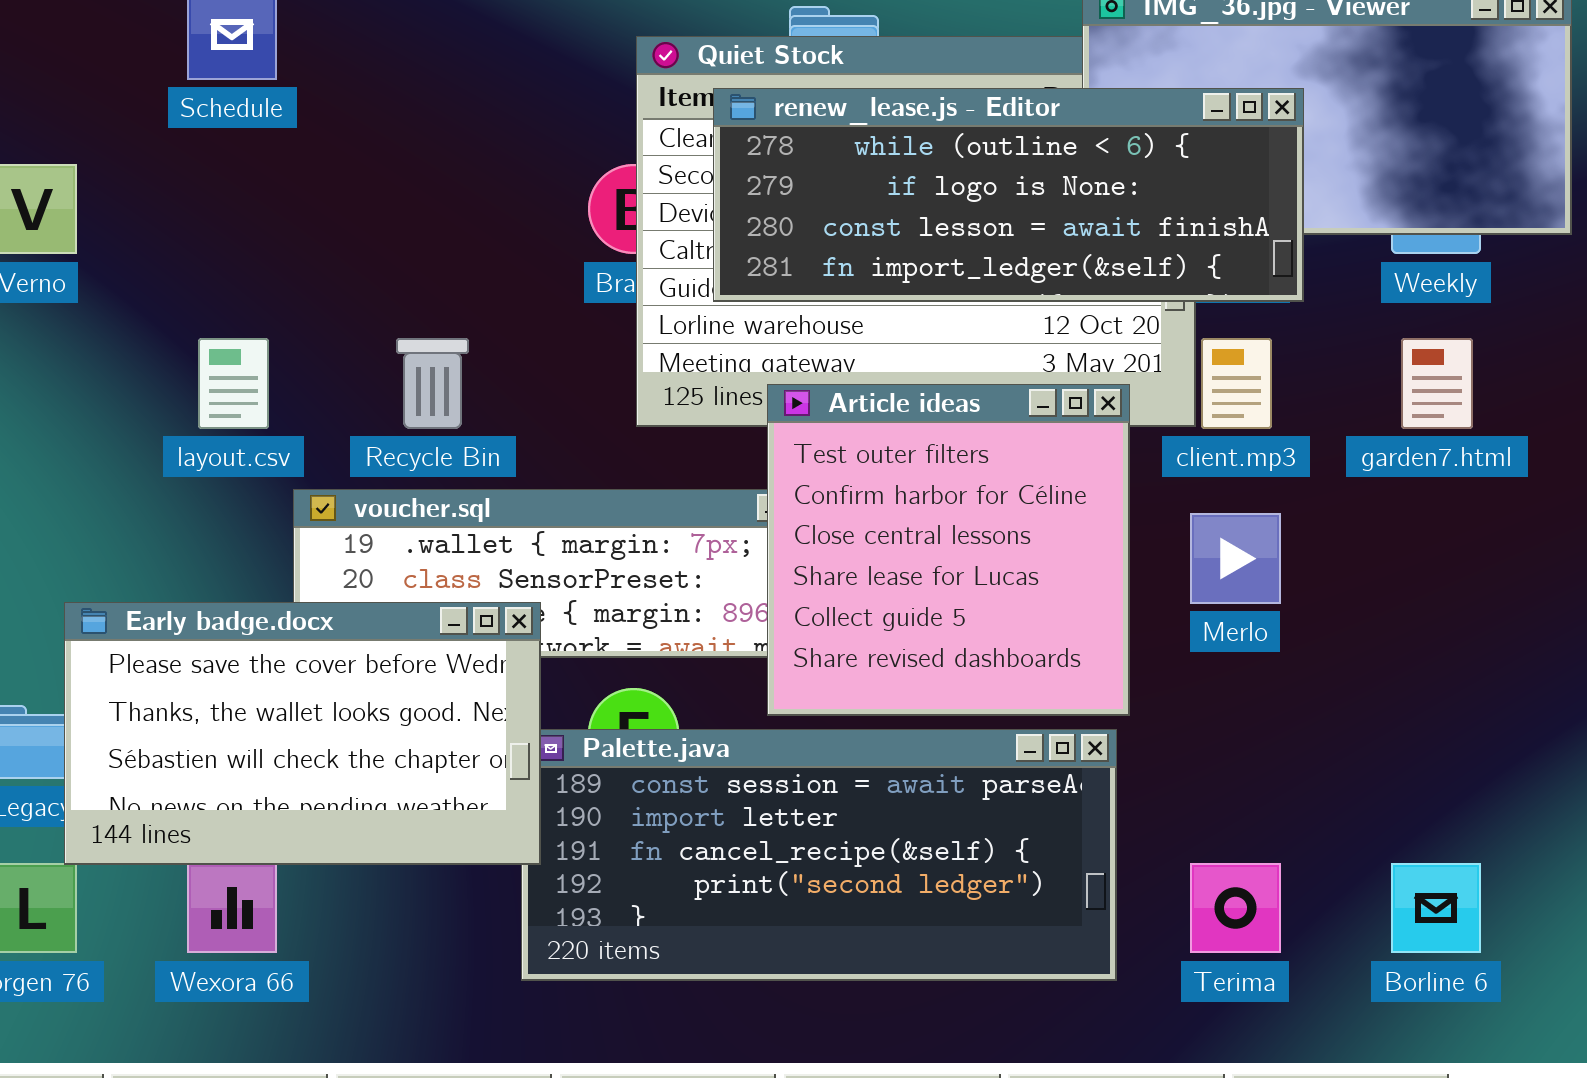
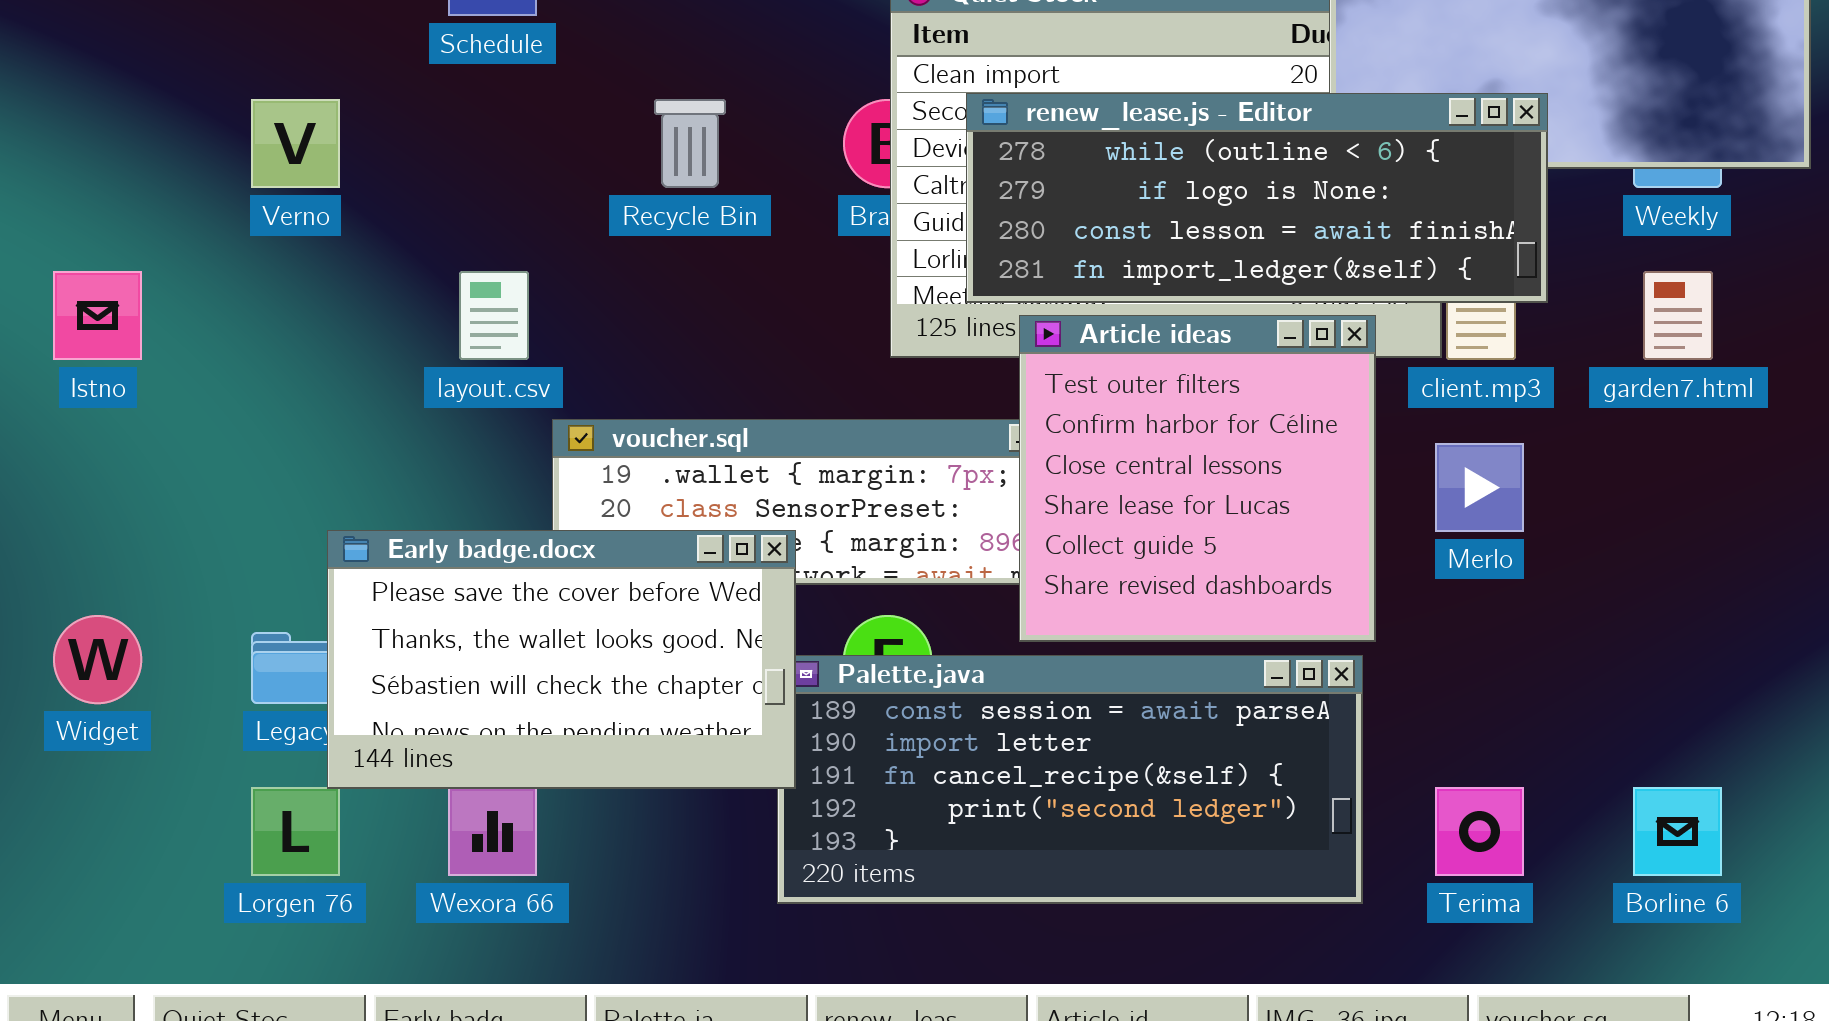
renew_lease.js - Editor: [713,88,1304,302] -> [966,93,1548,303], moved
Recycle Bin: [396,338,469,429] -> [654,99,726,188], moved

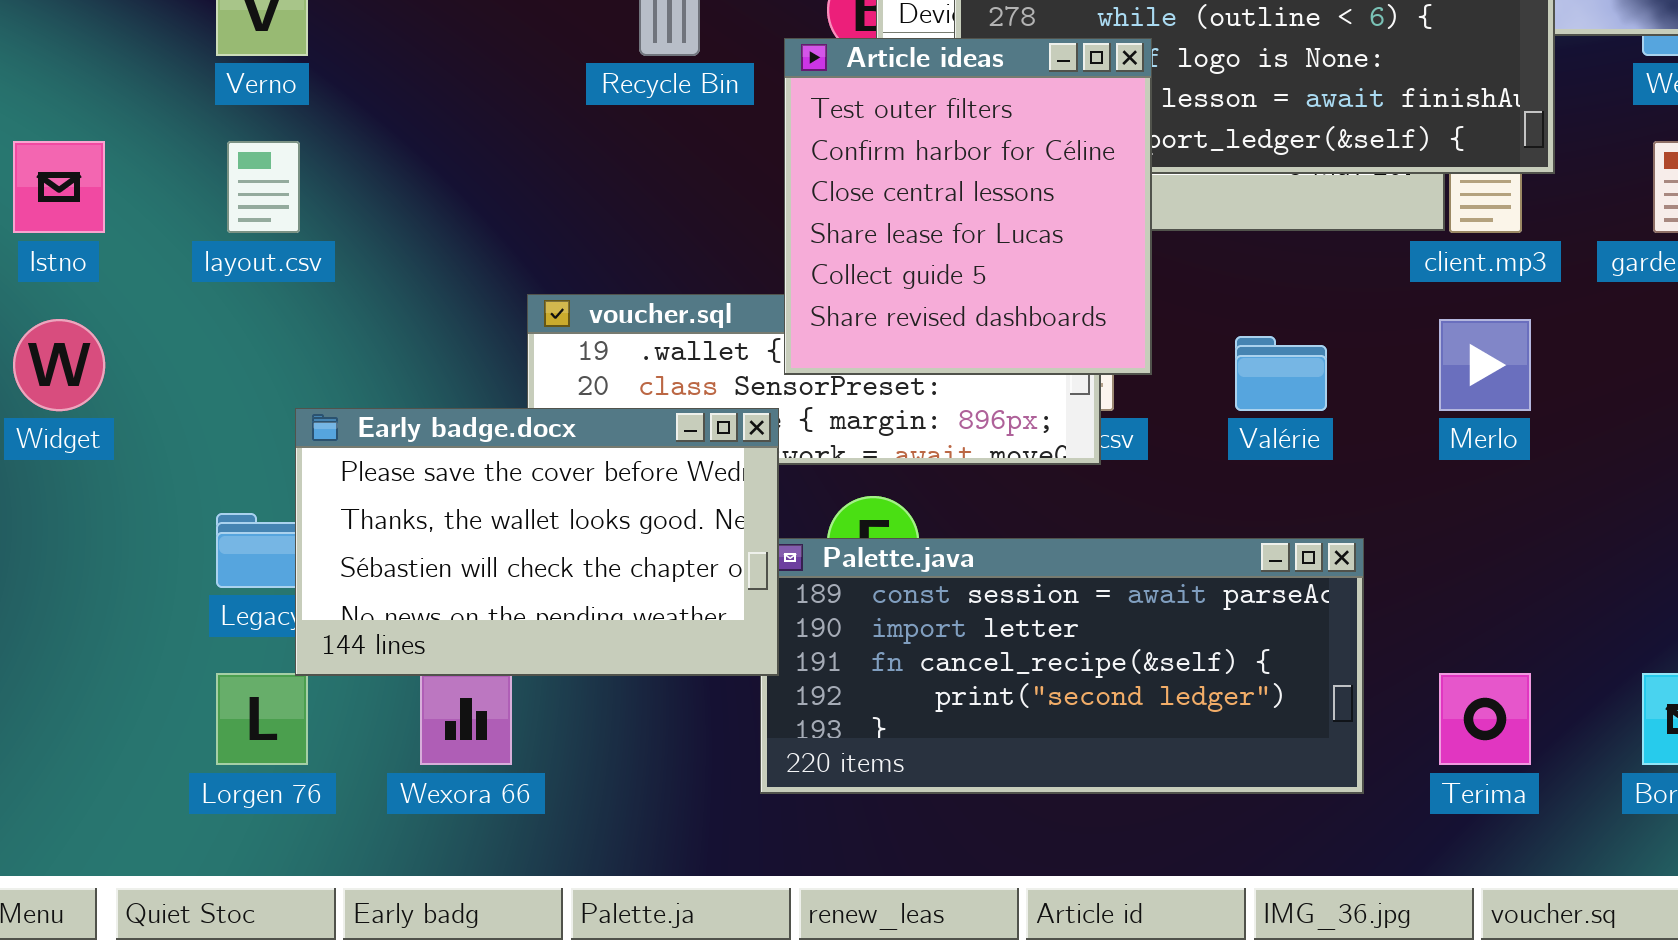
layout.csv: [459,271,529,360] -> [227,141,300,233], moved
Article ideas: [1019,315,1376,642] -> [784,38,1152,375], moved
Widget: [53,615,142,704] -> [13,319,105,411], moved

